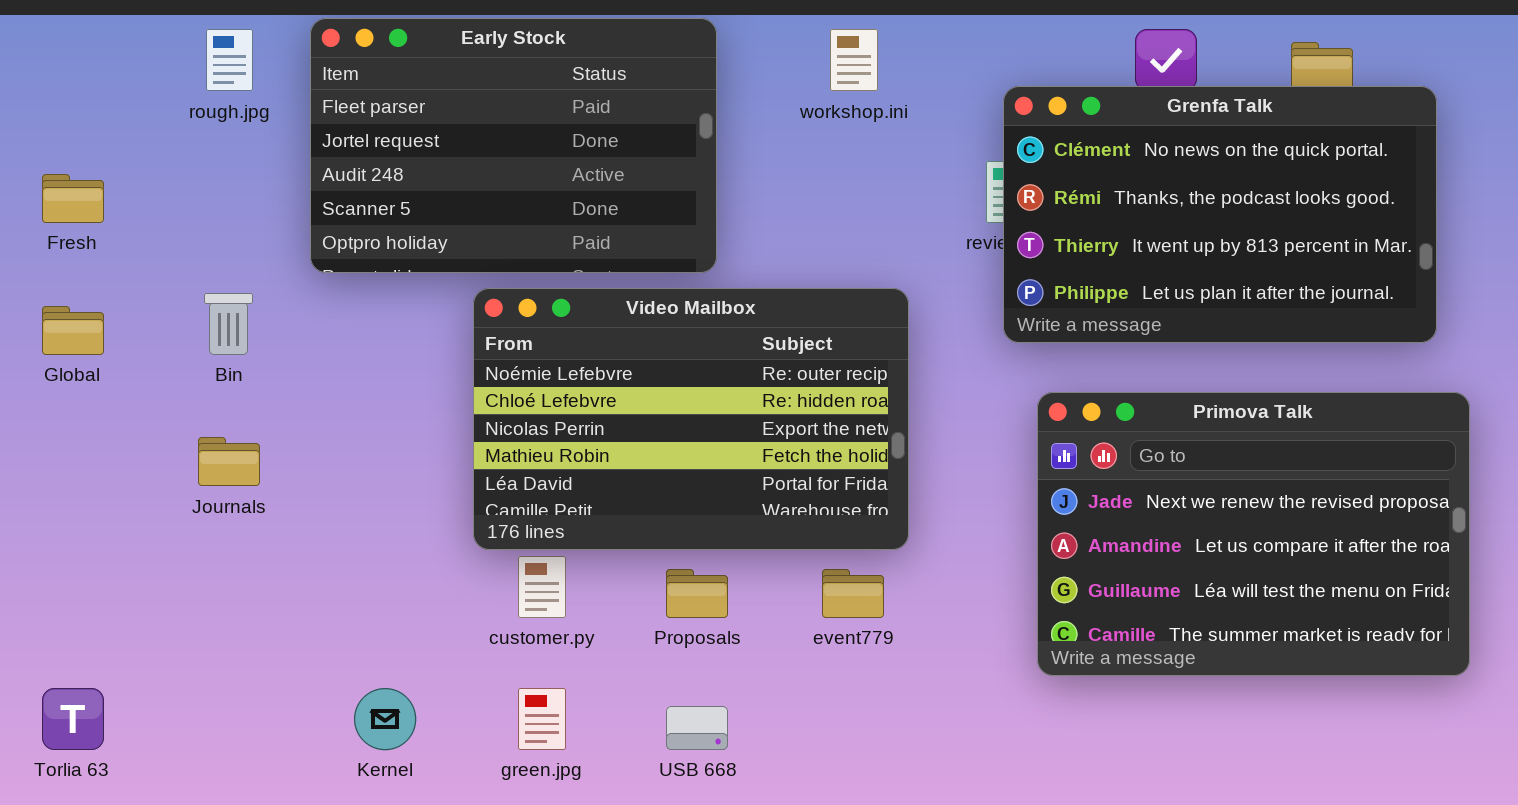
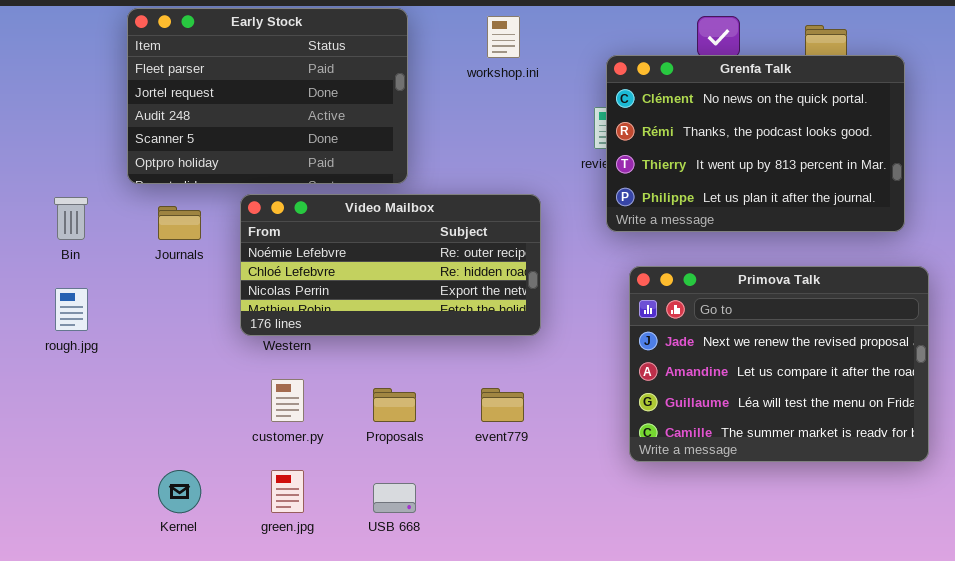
rough.jpg: [206,29,253,91] -> [55,288,88,331], moved
Video Mailbox: [473,288,909,550] -> [240,194,541,336], resized
Journals: [198,437,260,486] -> [158,206,201,240], moved

